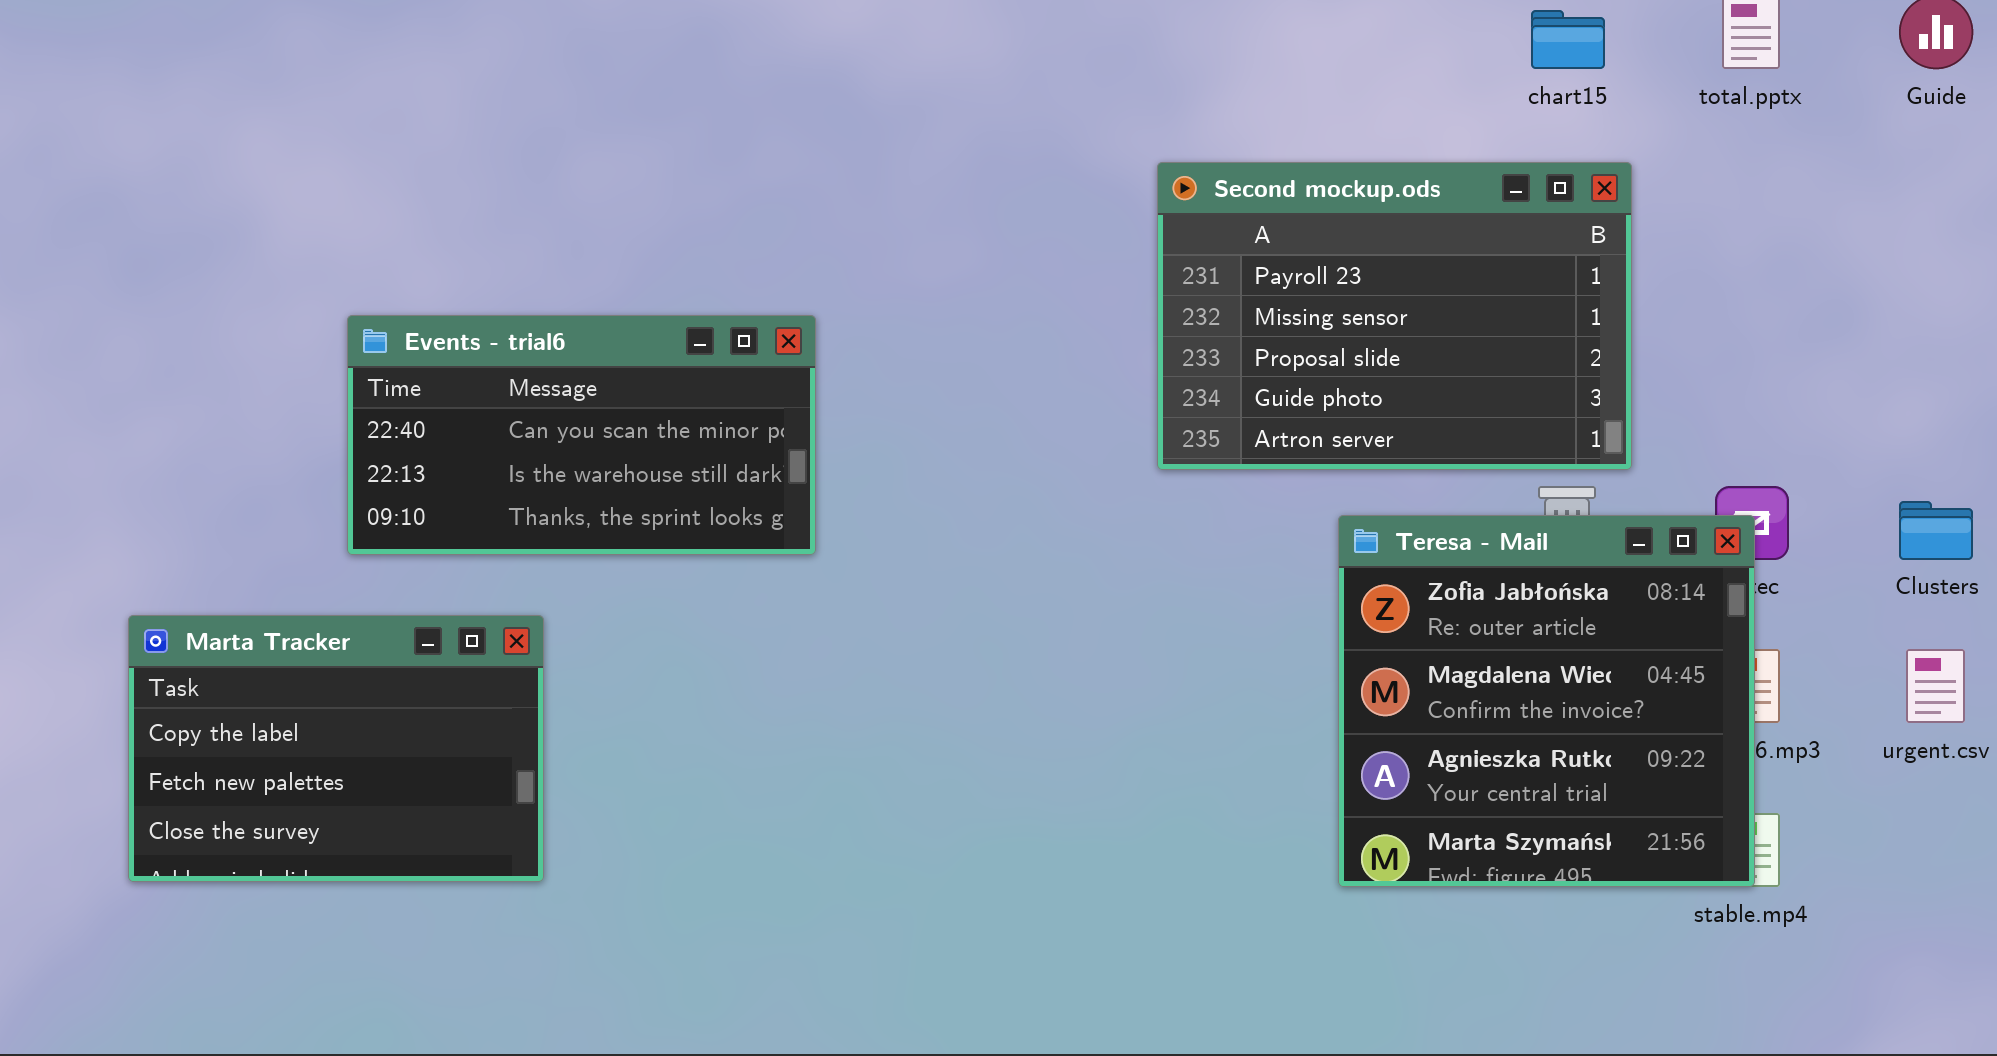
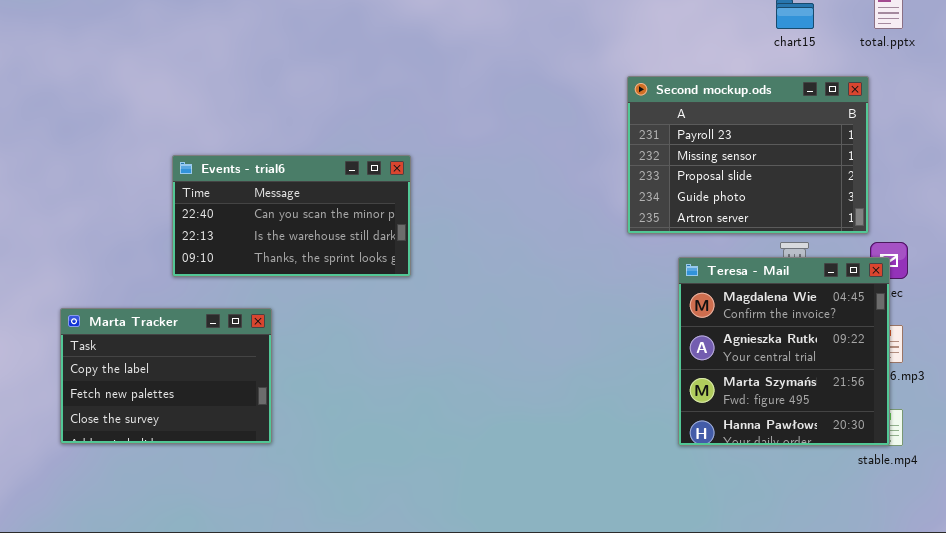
Second mockup.ods: [1157,162,1632,470] -> [627,76,869,234], moved
Teresa - Mail: [1338,515,1755,887] -> [678,257,890,446], scrolled down 1 row

